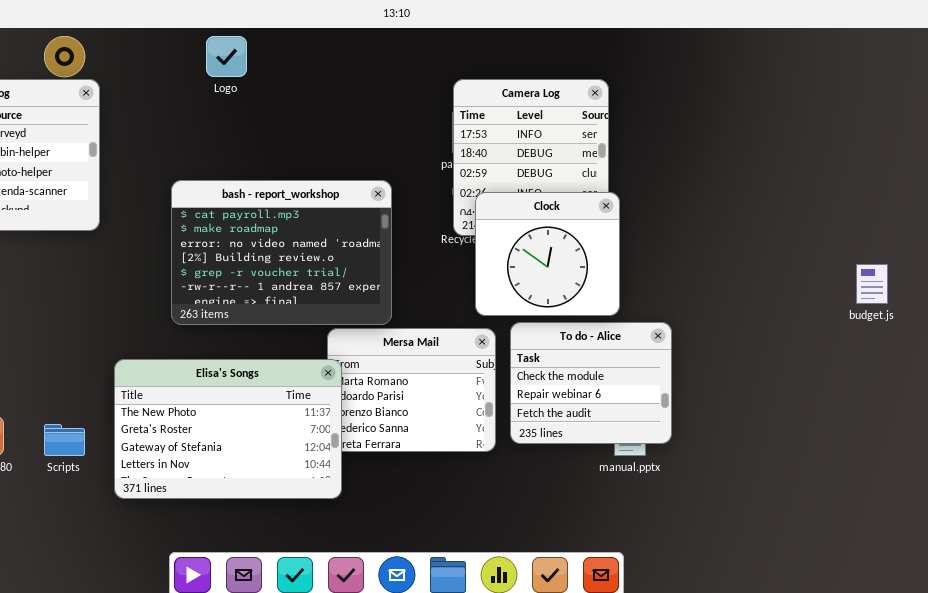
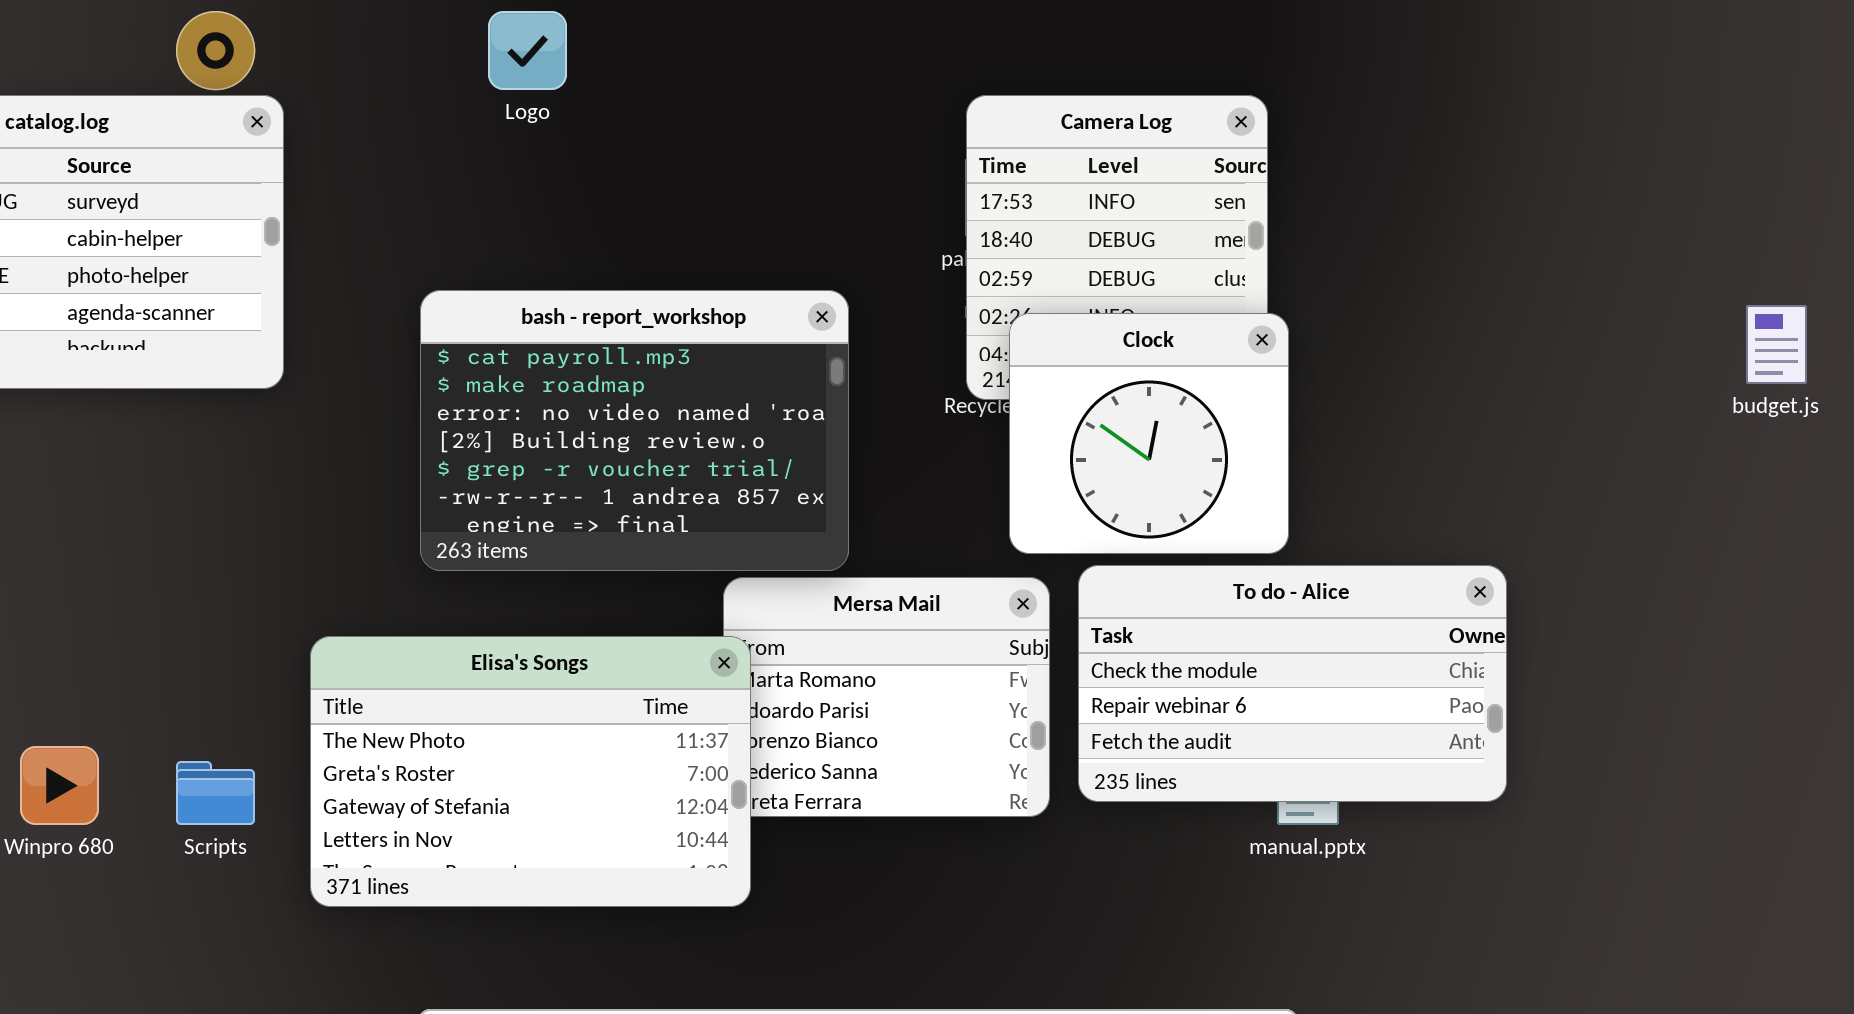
budget.js: [856,264,888,304] -> [1746,305,1807,384], moved
To do - Alice: [510,322,672,444] -> [1078,565,1507,802], resized

